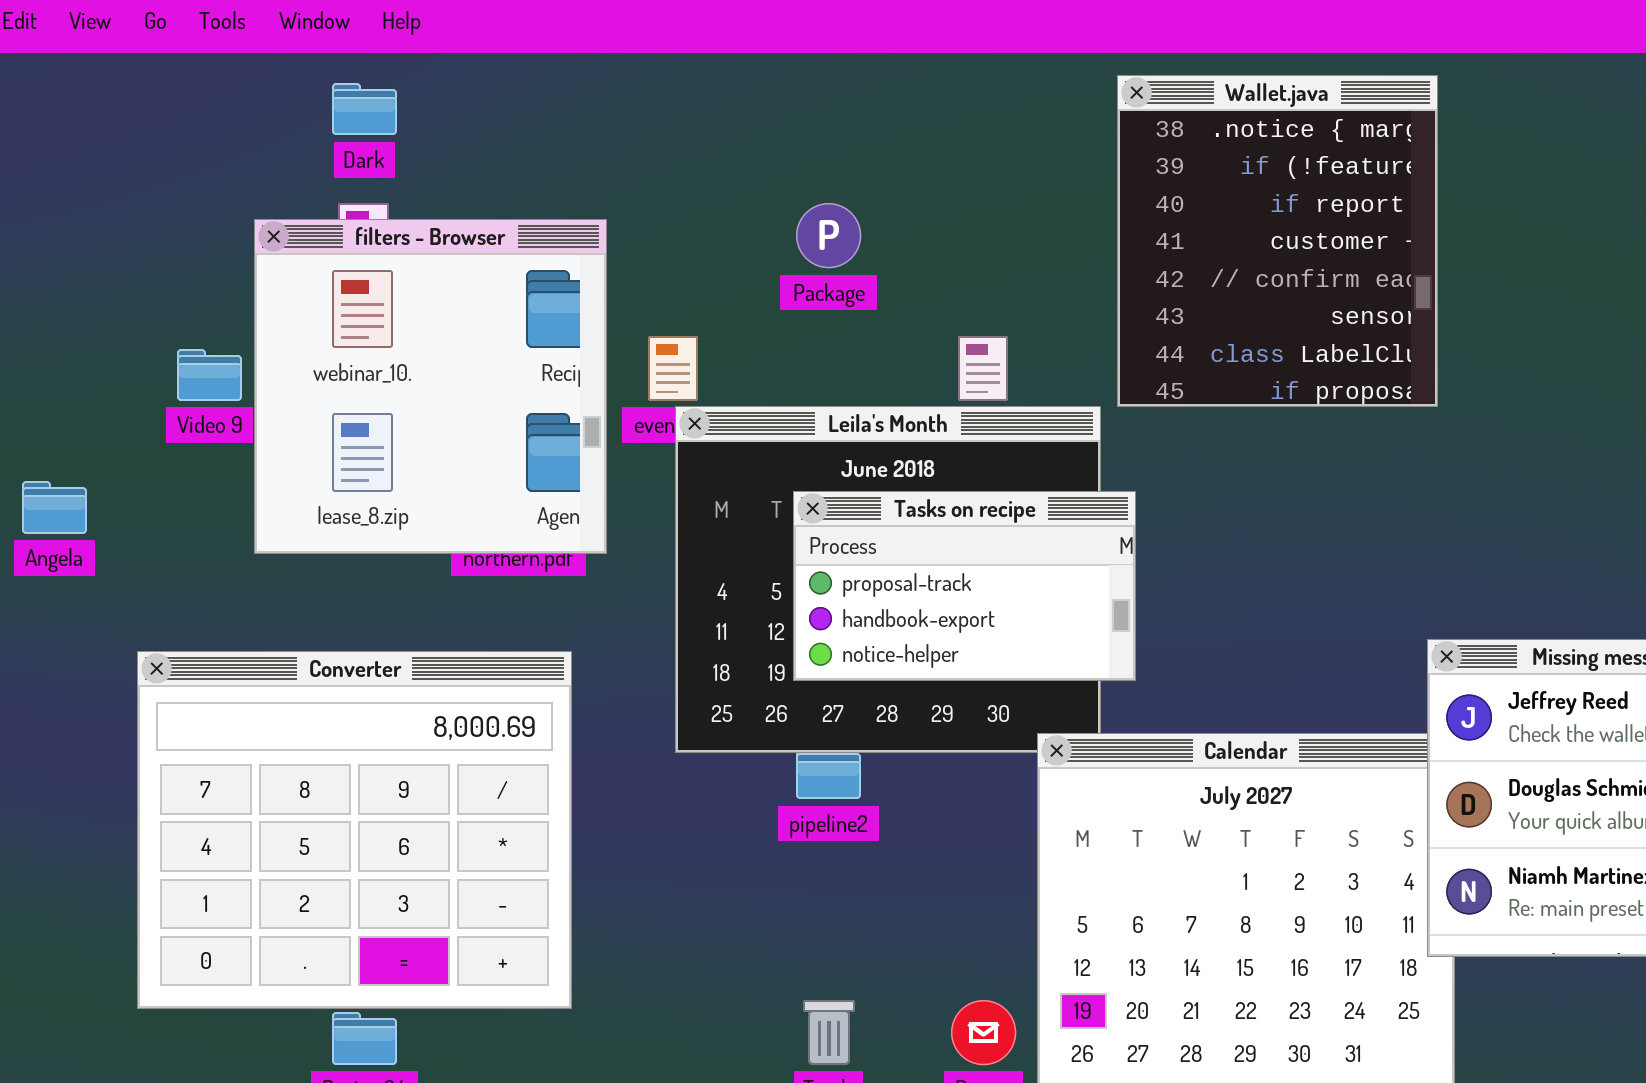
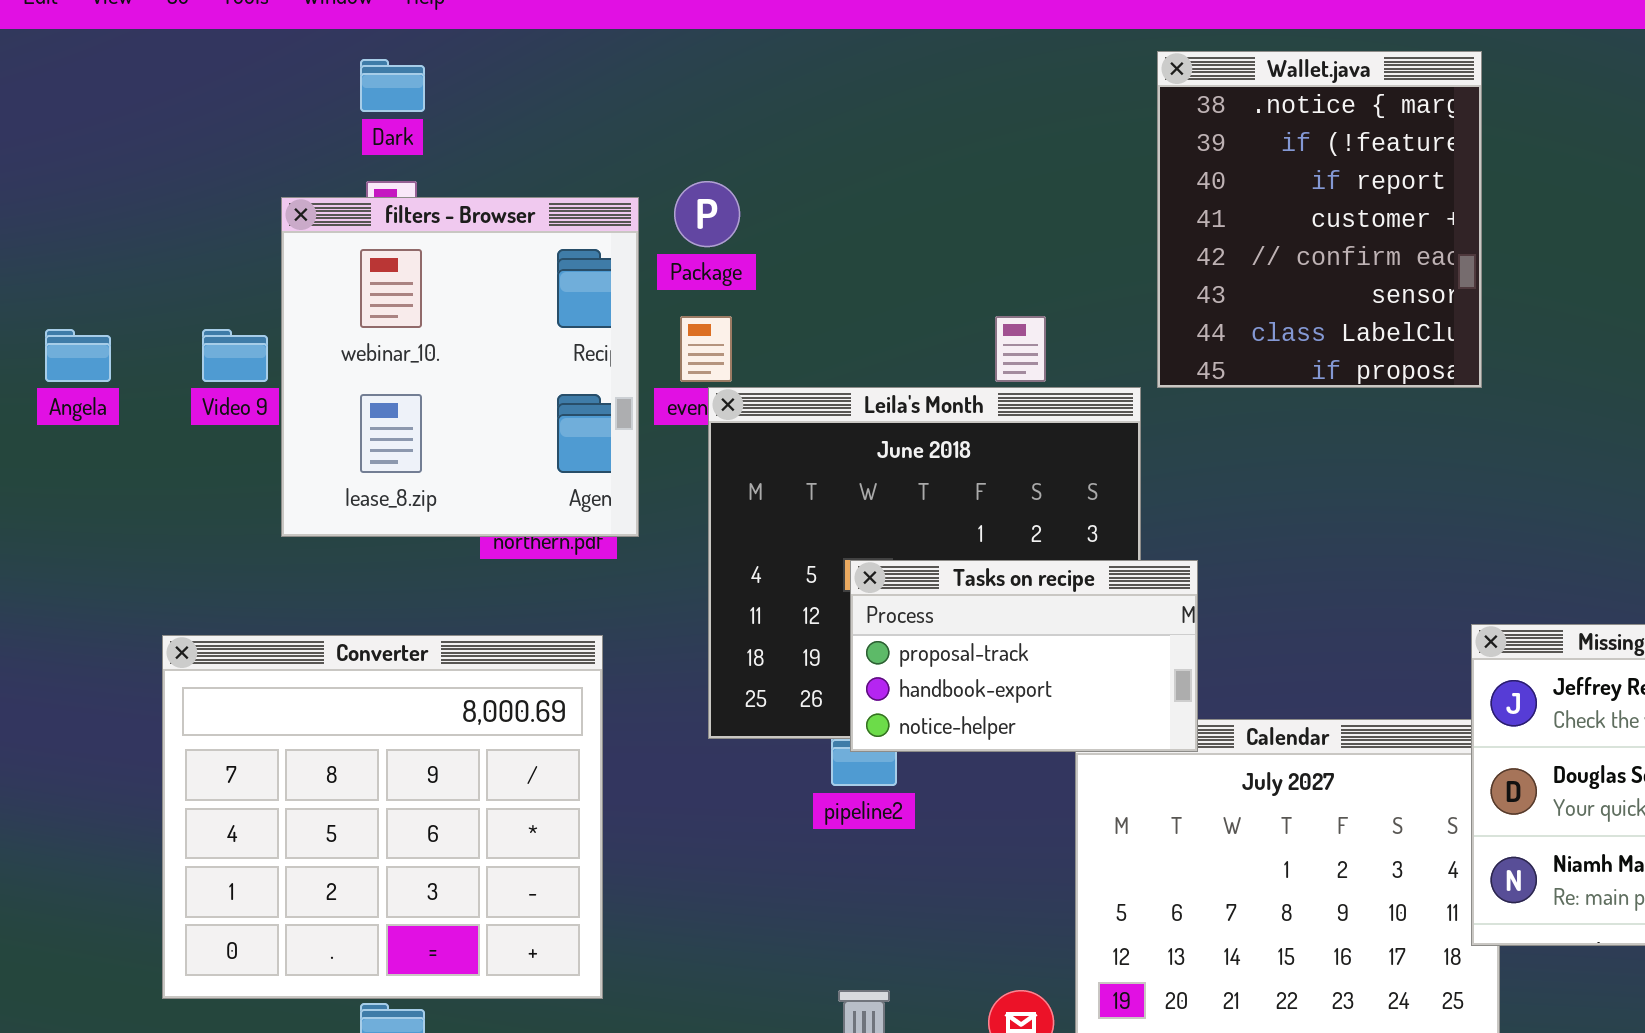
Package: [796,203,861,268] -> [674,181,740,247], moved
Angela: [22,481,87,534] -> [45,329,111,382], moved
Tasks on recipe: [793,491,1136,681] -> [850,560,1198,752], moved

